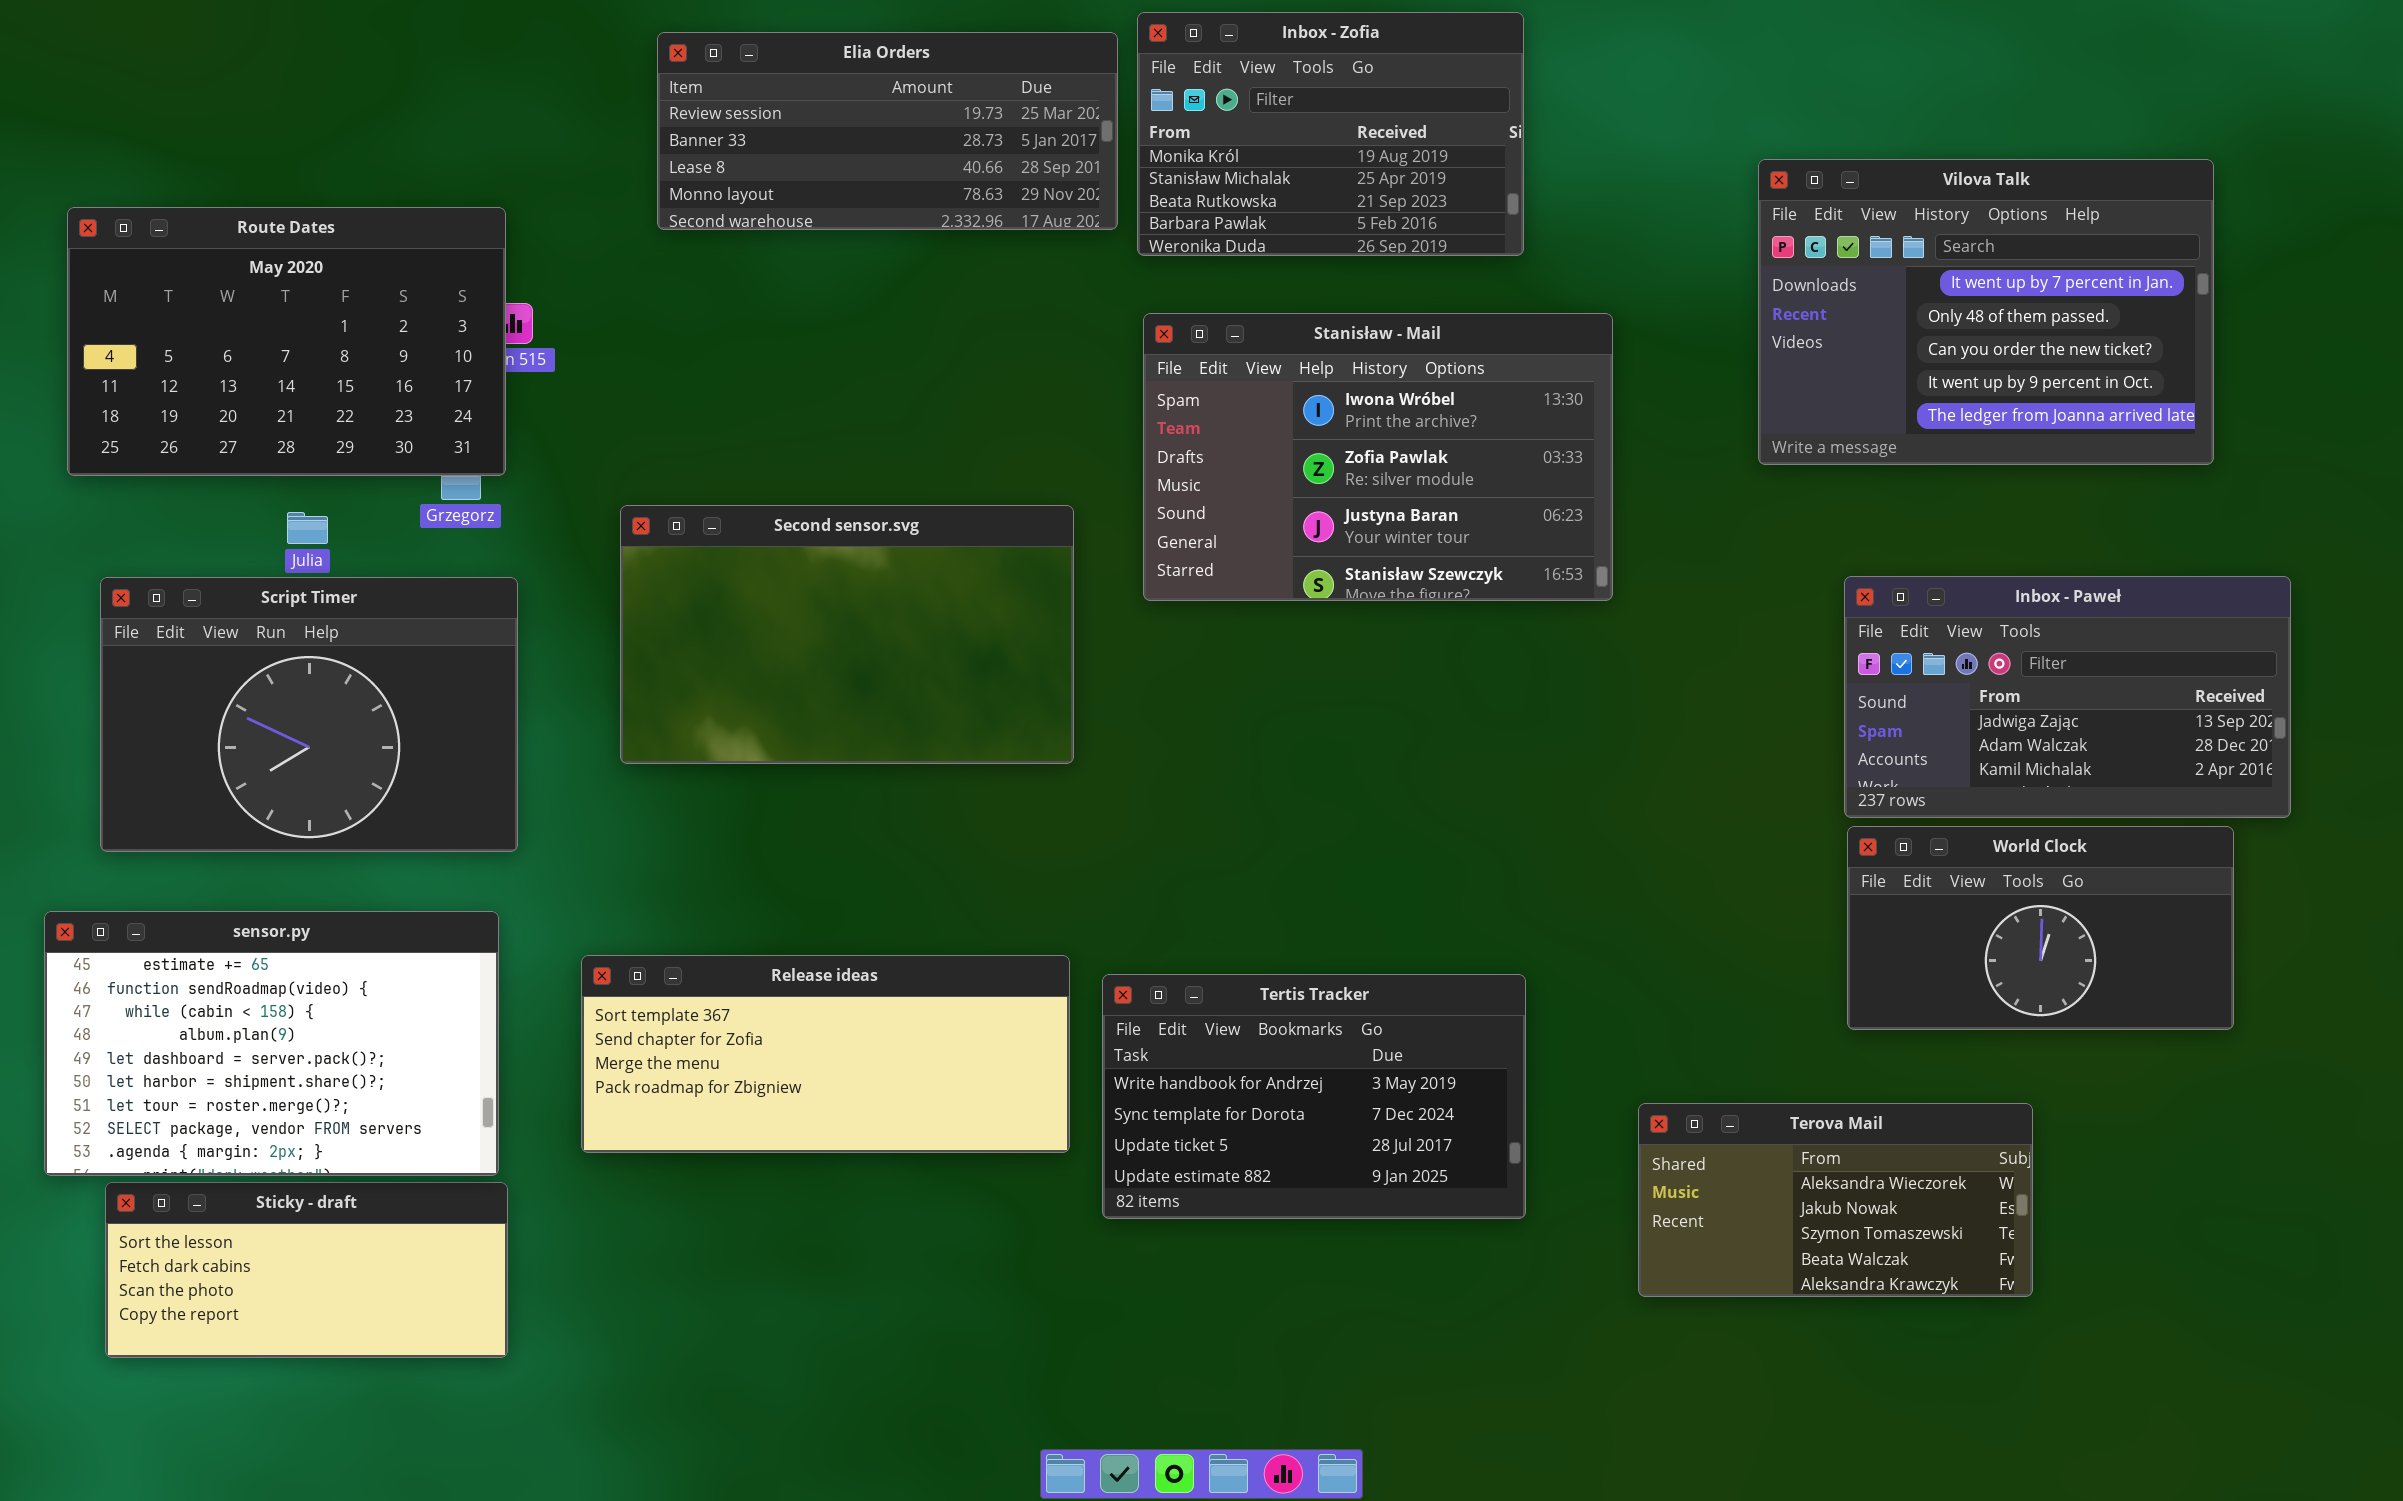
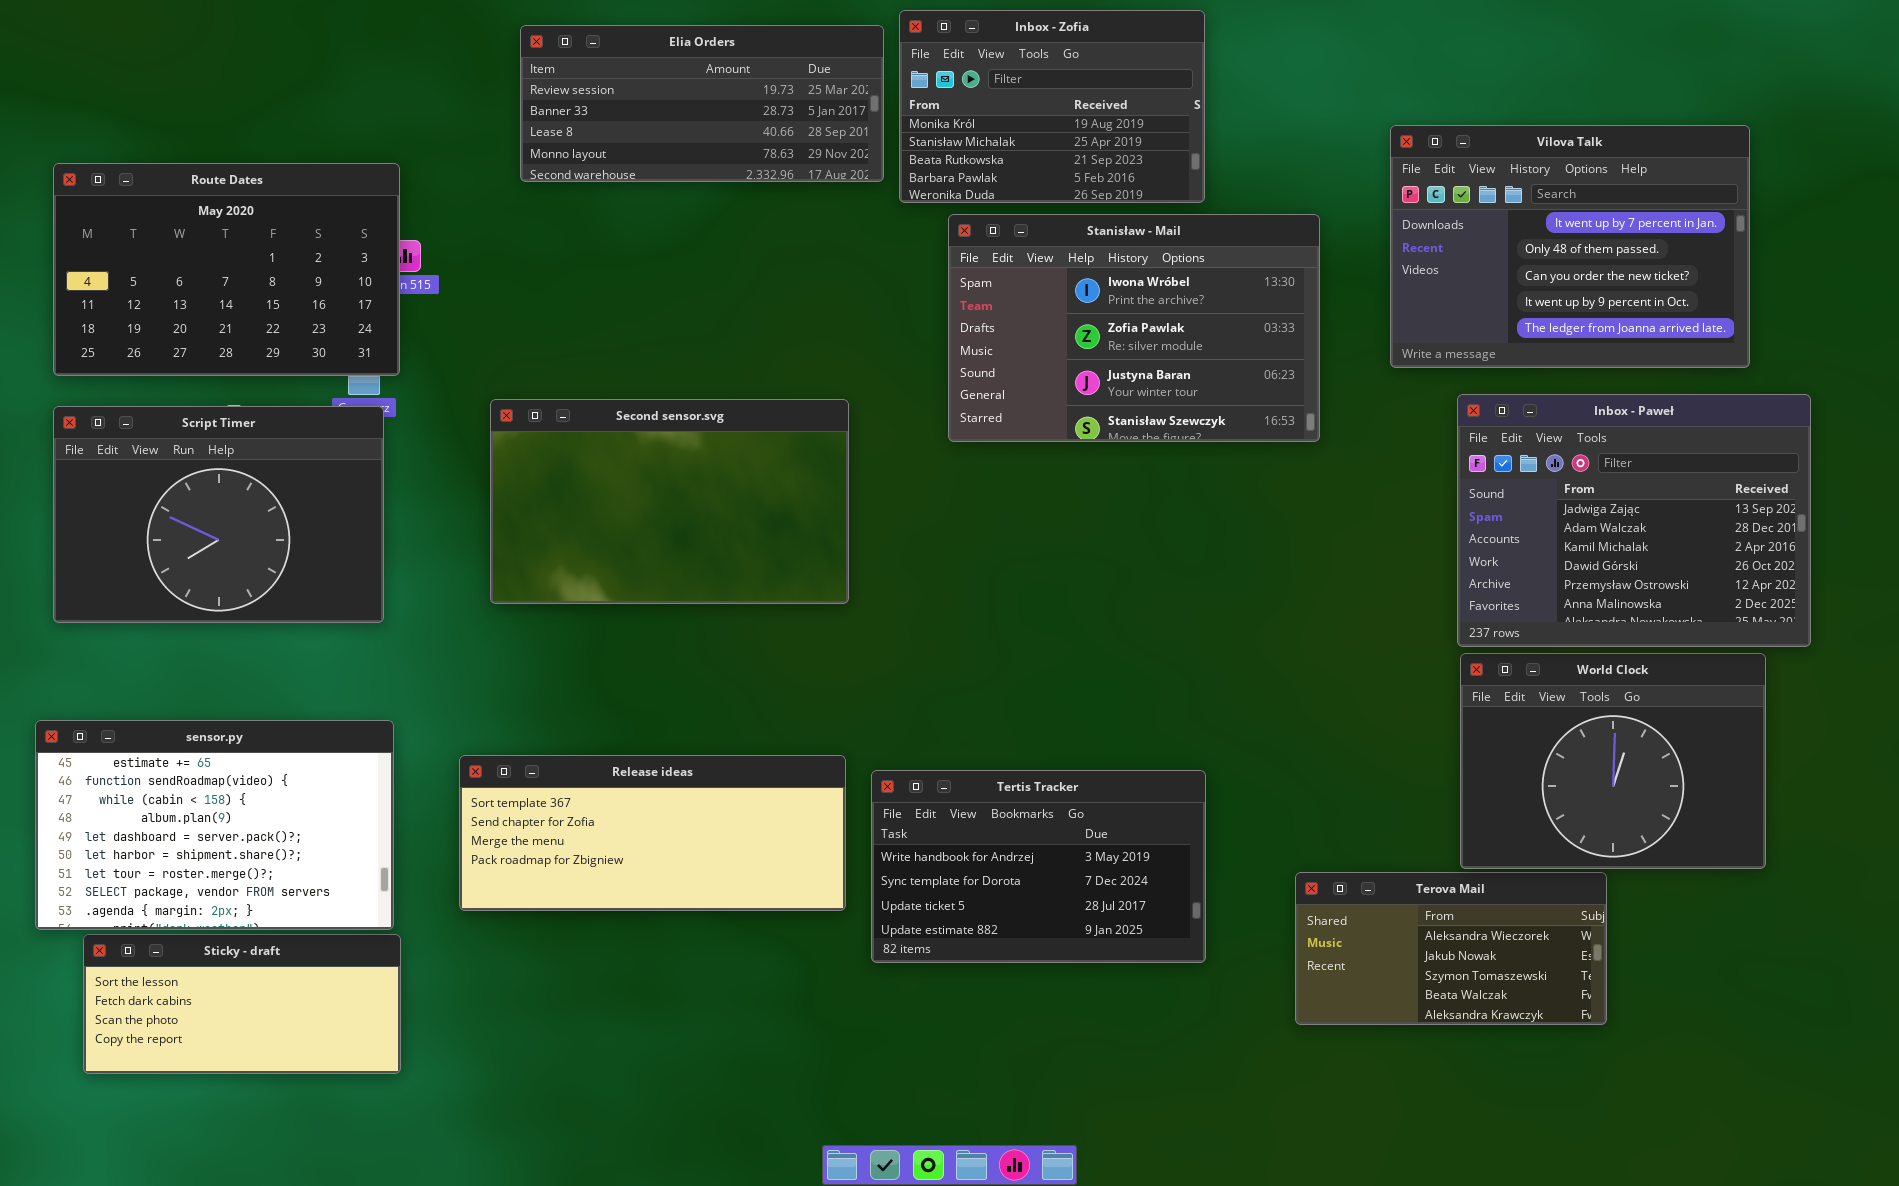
Stanisław - Mail: [1143,313,1613,601] -> [948,214,1320,442], moved
Inbox - Paweł: [1844,576,2291,818] -> [1457,394,1811,647], resized
Script Timer: [100,577,518,852] -> [53,406,384,623], moved
World Clock: [1847,826,2234,1030] -> [1460,653,1766,869], resized

